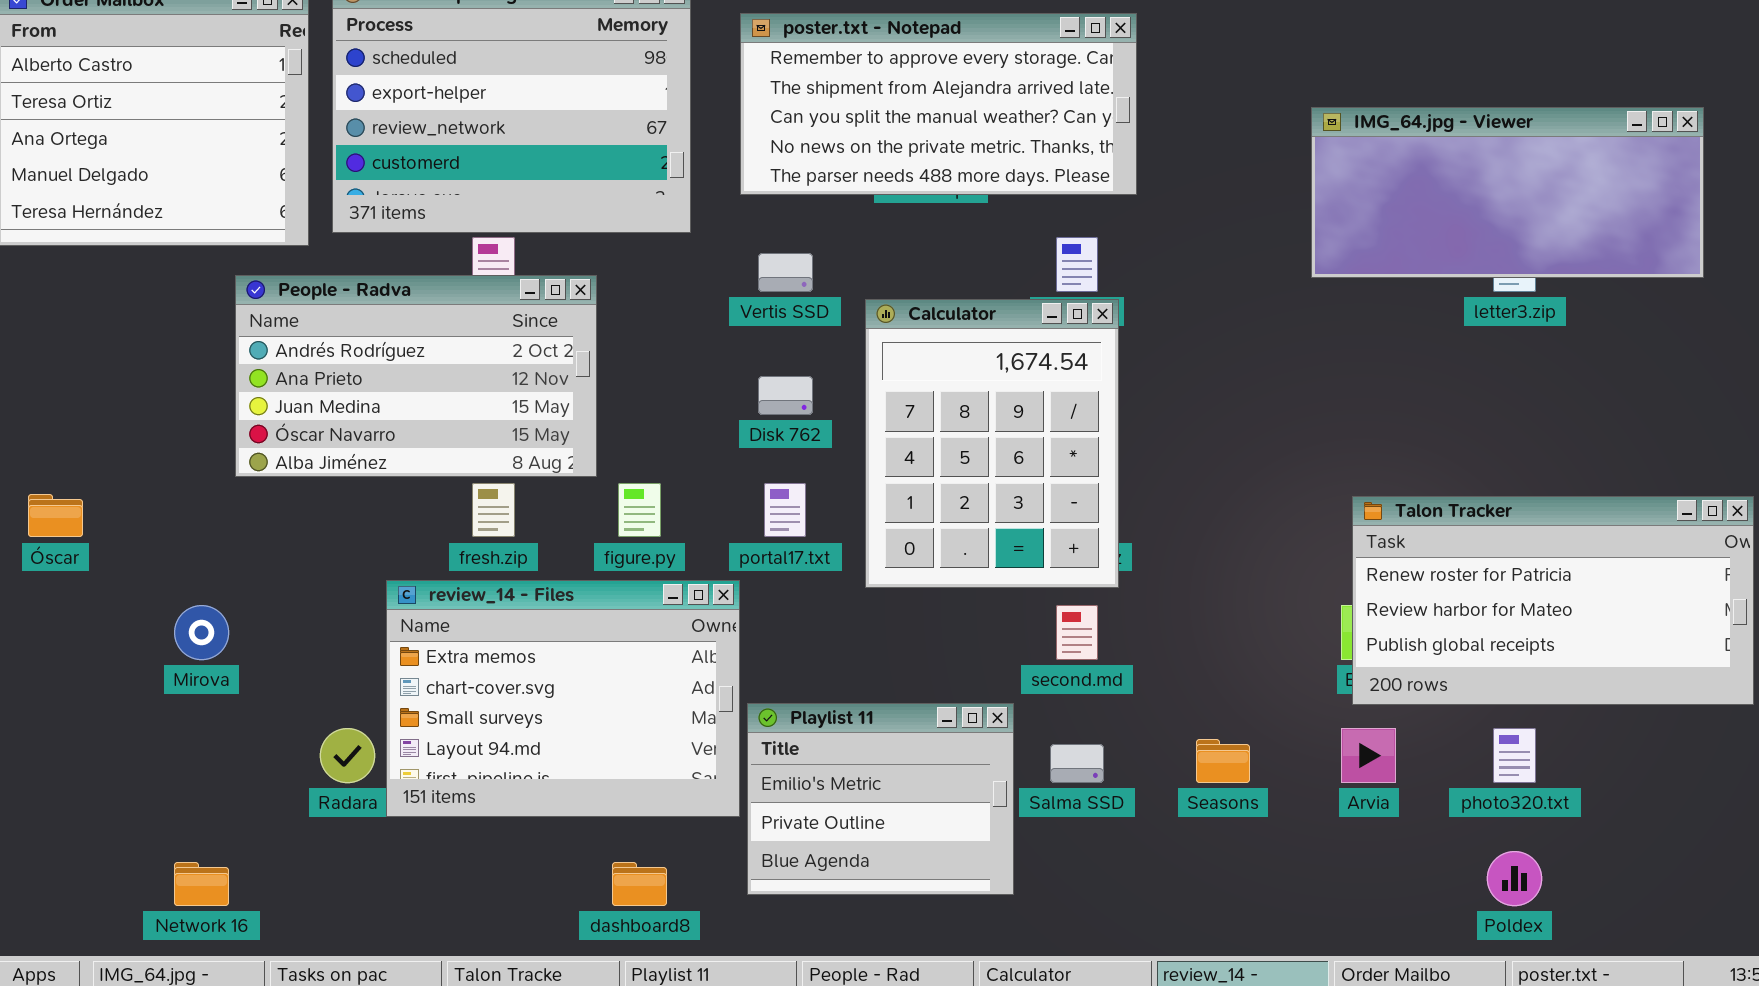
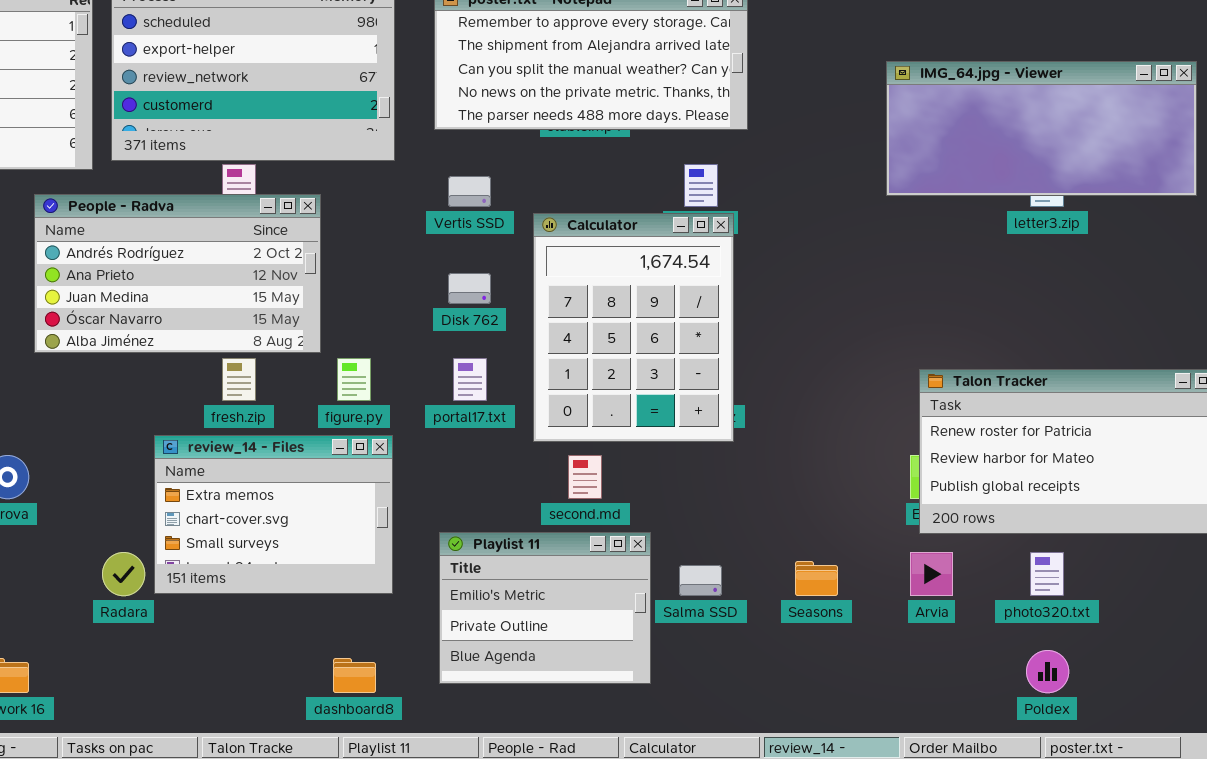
review_14 - Files: [386,580,740,817] -> [154,435,393,594], resized
second.md: [1056,605,1098,660] -> [568,455,602,499], moved

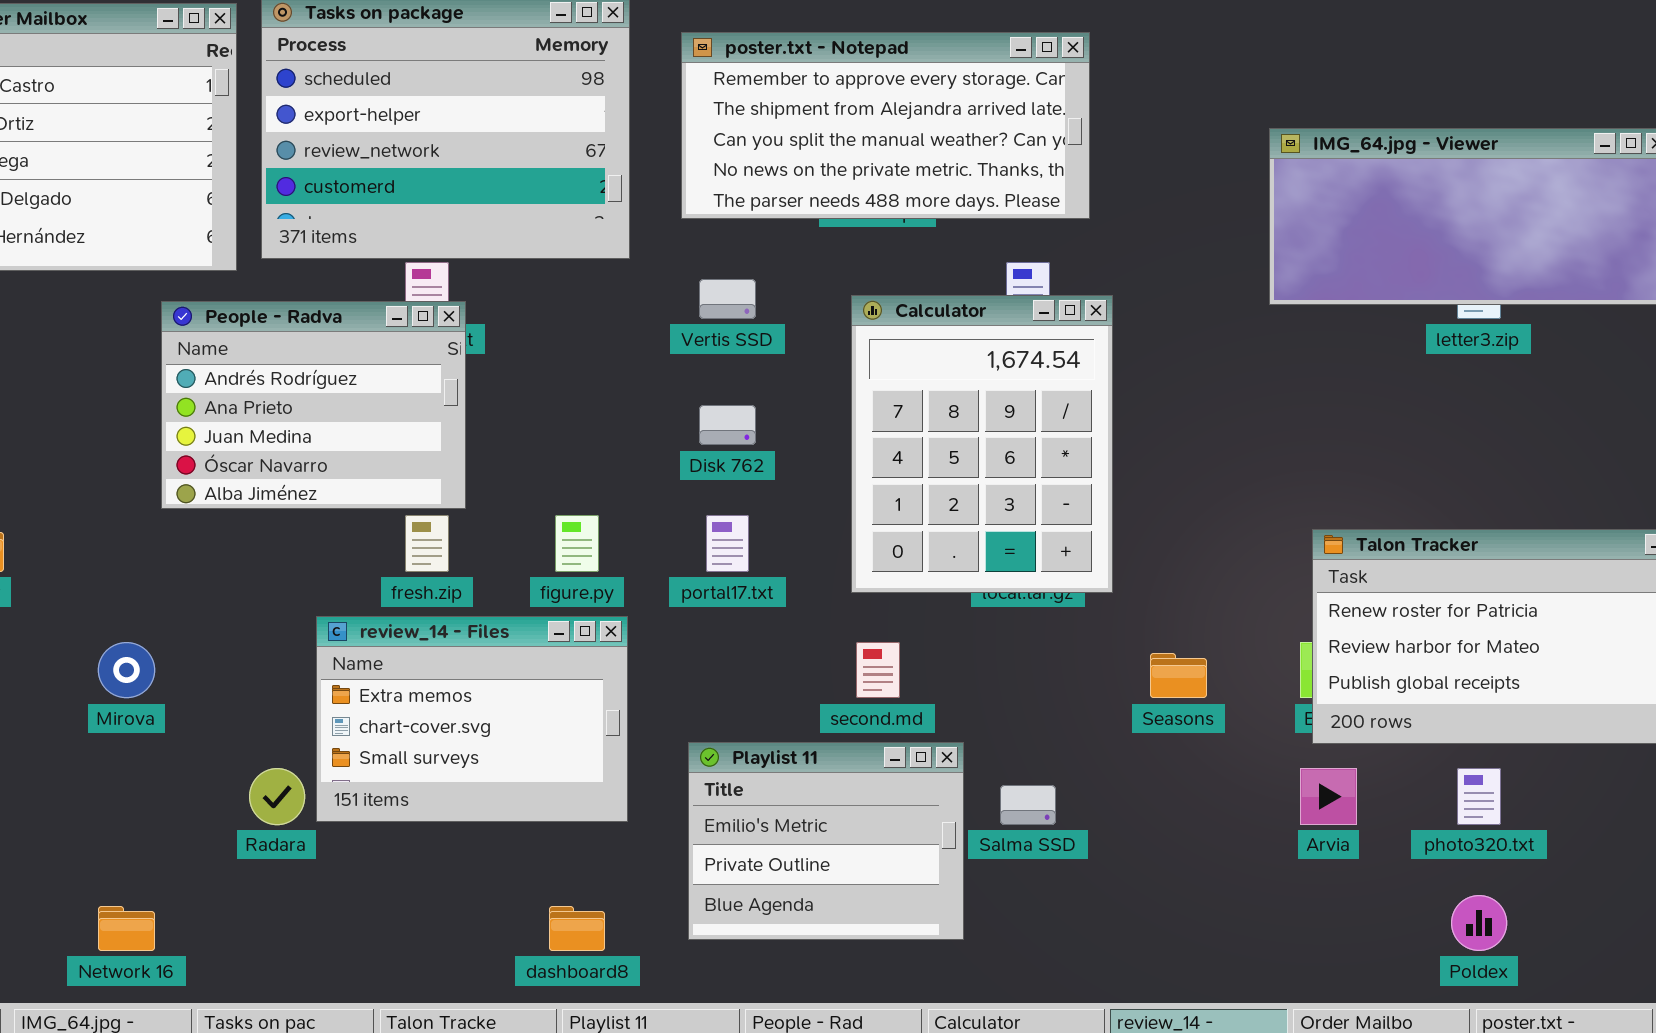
People - Radva: [34,194,321,353] -> [161,301,466,509], resized
Calculator: [533,213,734,442] -> [851,295,1113,593], moved
Seasons: [795,561,838,596] -> [1150,653,1207,698], moved

